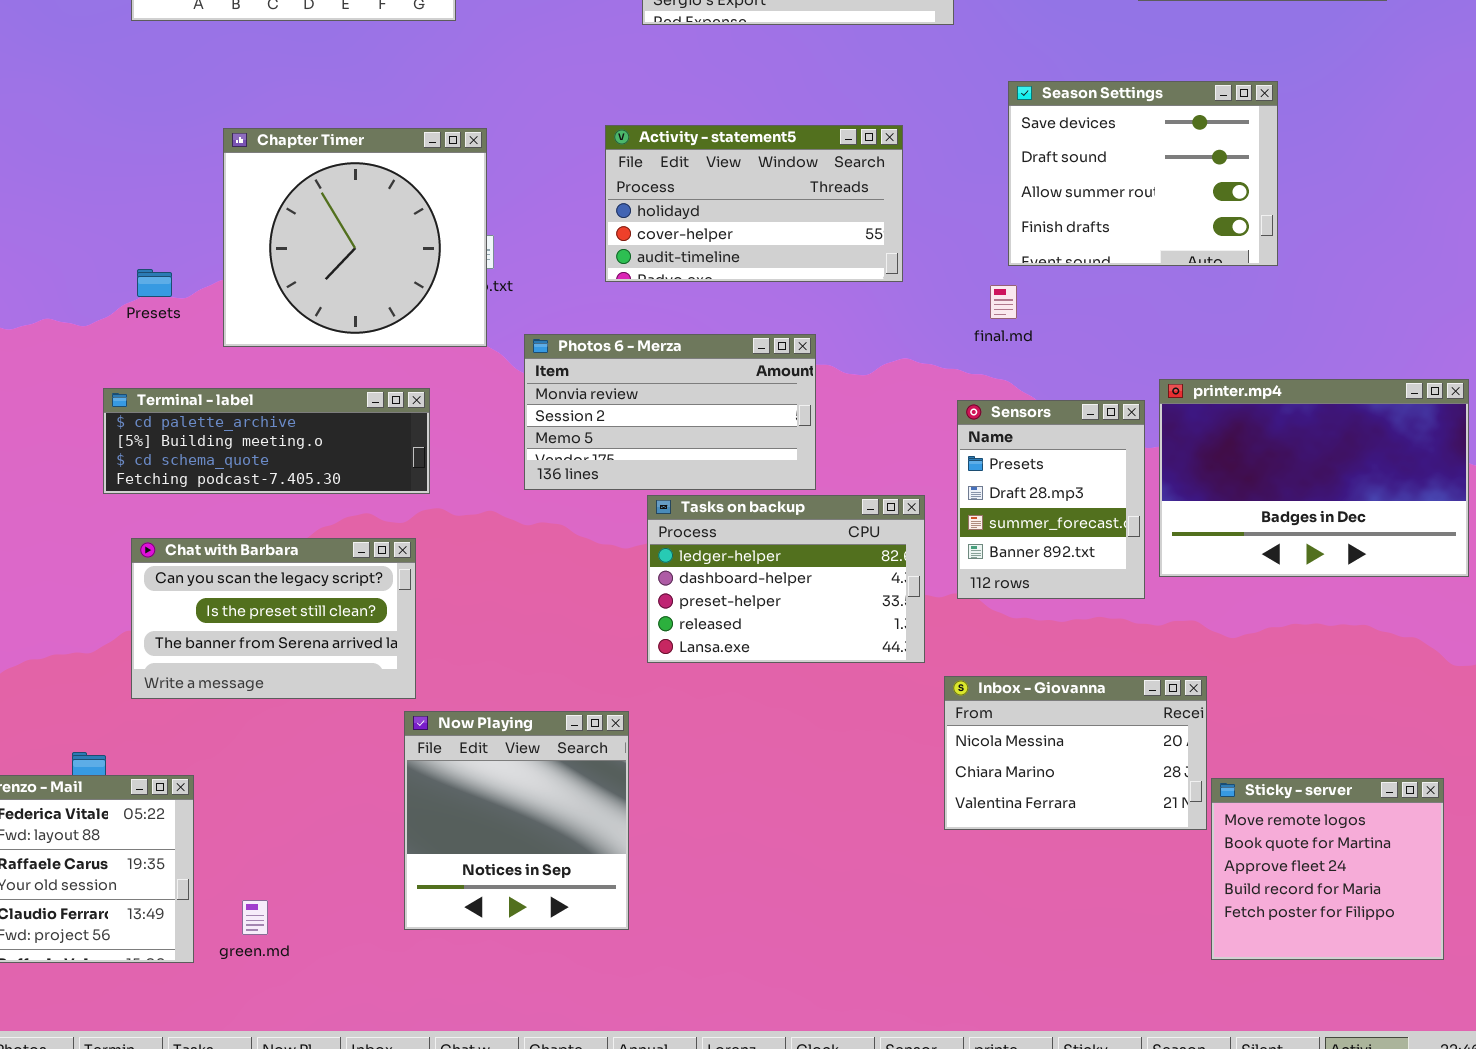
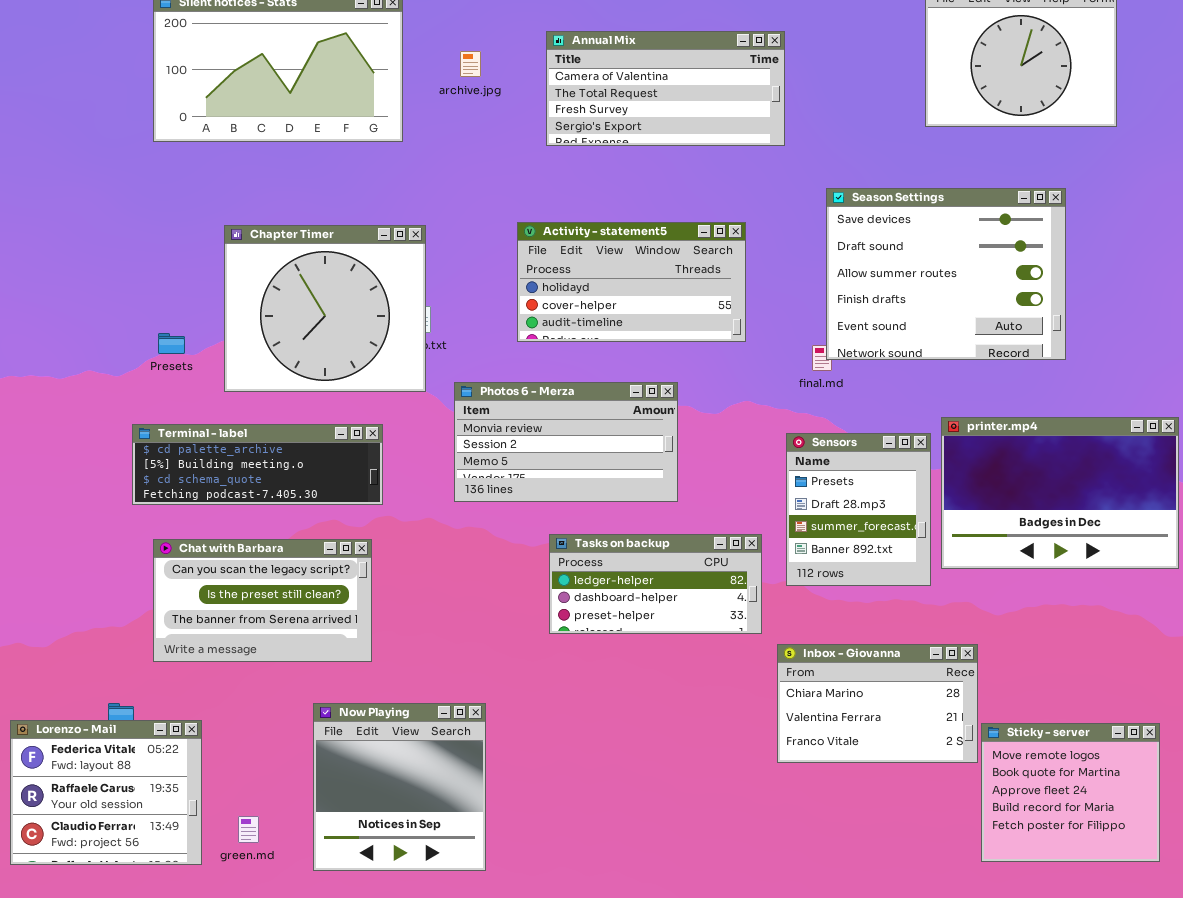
Season Settings: [1008,81,1278,266] -> [826,188,1066,360], resized
Tasks on backup: [647,495,925,663] -> [549,534,762,634], resized
Inbox - Giovanna: [944,676,1207,830] -> [777,644,978,763], scrolled down 1 row
Now Playing: [404,711,629,930] -> [313,703,486,871], moved

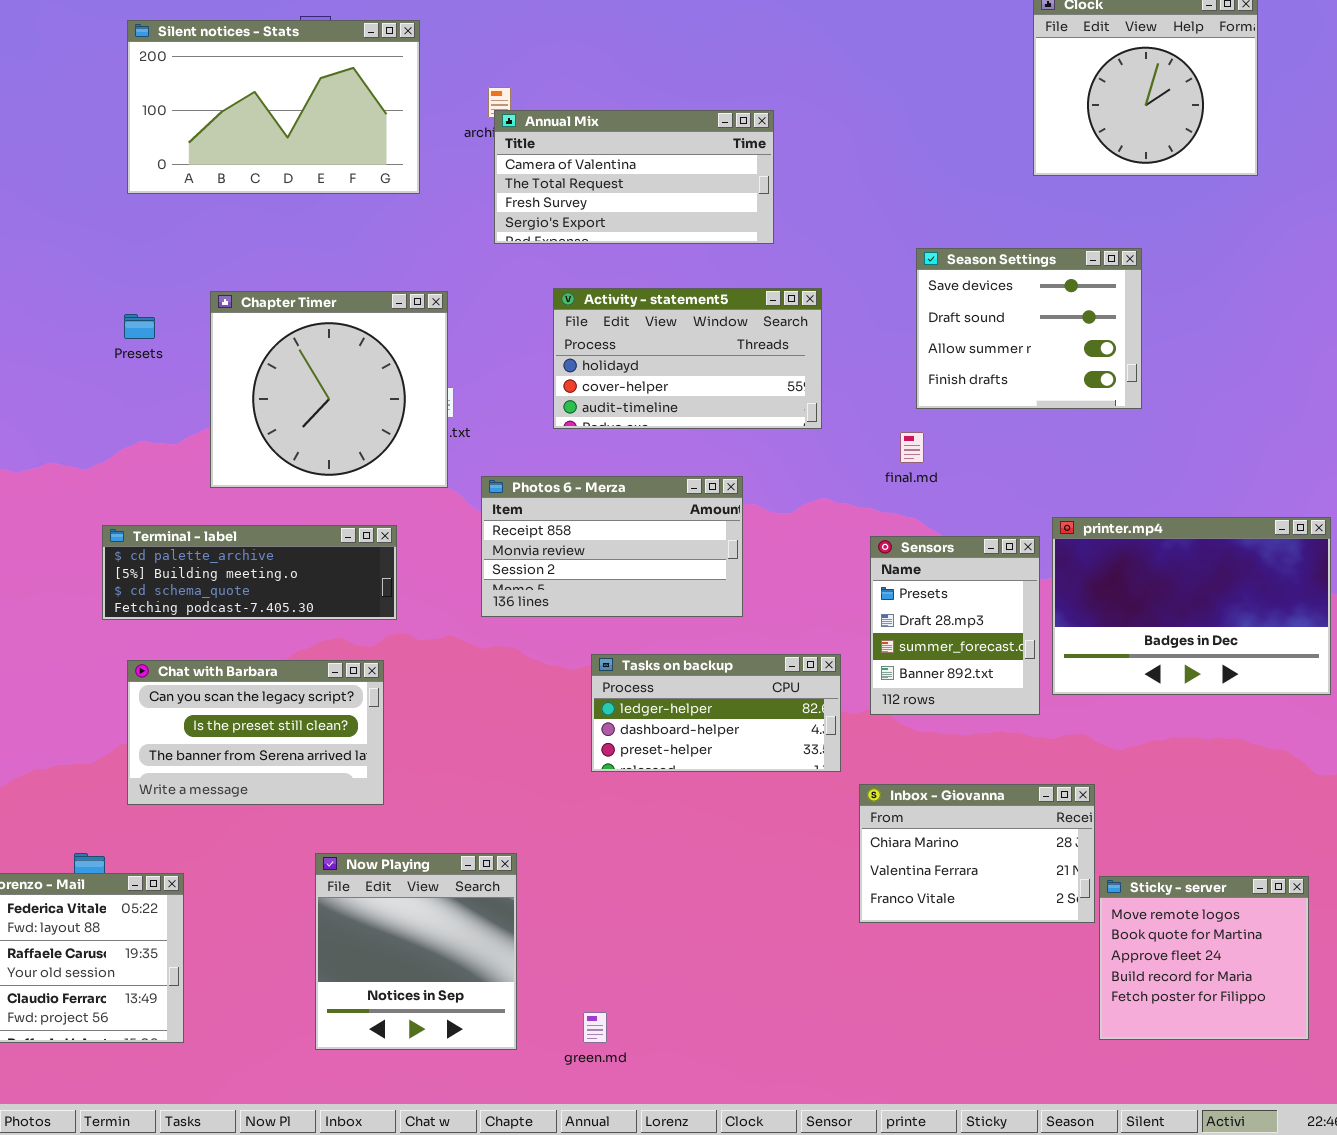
Annual Mix: [546,31,785,146] -> [494,110,774,244], moved
Season Settings: [826,188,1066,360] -> [916,248,1142,409], resized
Presets: [158,333,185,354] -> [124,314,155,339], moved
Photos 6 - Merza: [454,382,678,502] -> [481,476,743,617], scrolled up 1 row
green.md: [238,816,259,843] -> [583,1012,607,1043], moved

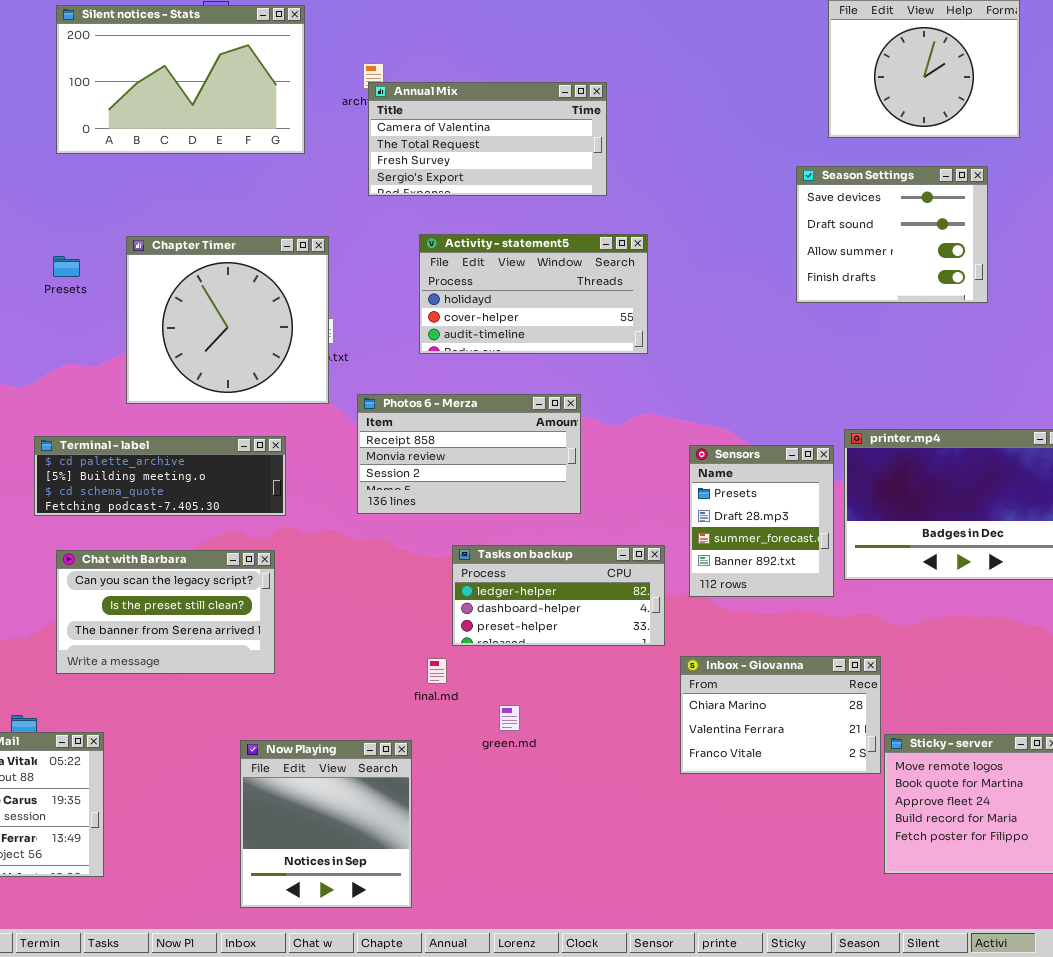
Season Settings: [916,248,1142,409] -> [796,166,988,303], moved
final.md: [900,432,924,463] -> [427,658,447,684], moved
Now Playing: [315,853,517,1050] -> [240,740,412,908], moved
green.md: [583,1012,607,1043] -> [499,705,520,731], moved

